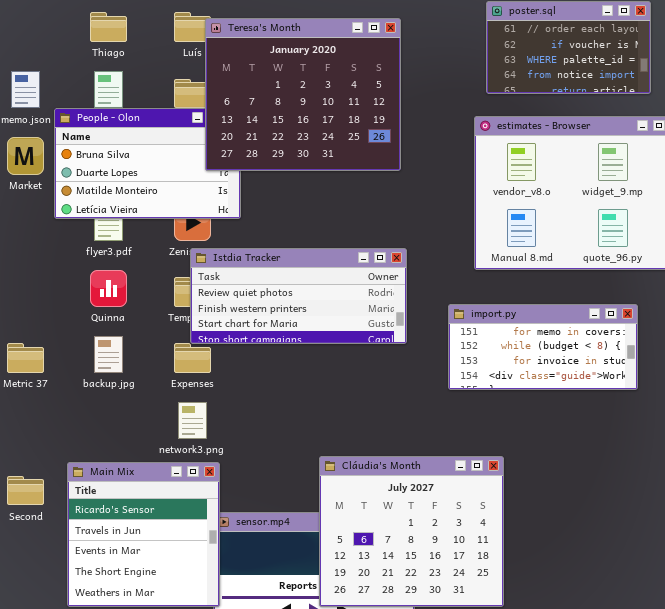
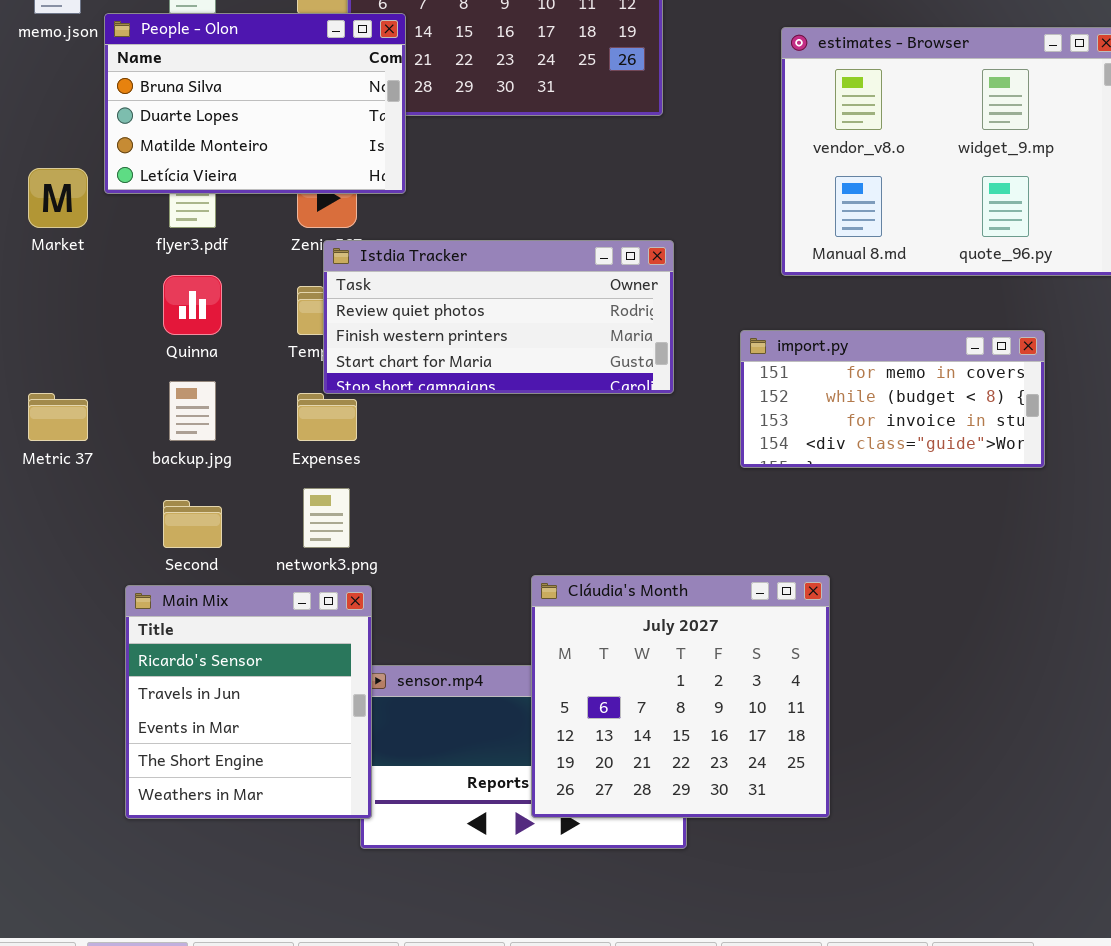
People - Olon: [54,108,241,219] -> [104,13,406,194], raised
Market: [7,137,44,175] -> [28,168,88,228], moved
Second: [7,476,44,505] -> [163,500,222,548], moved

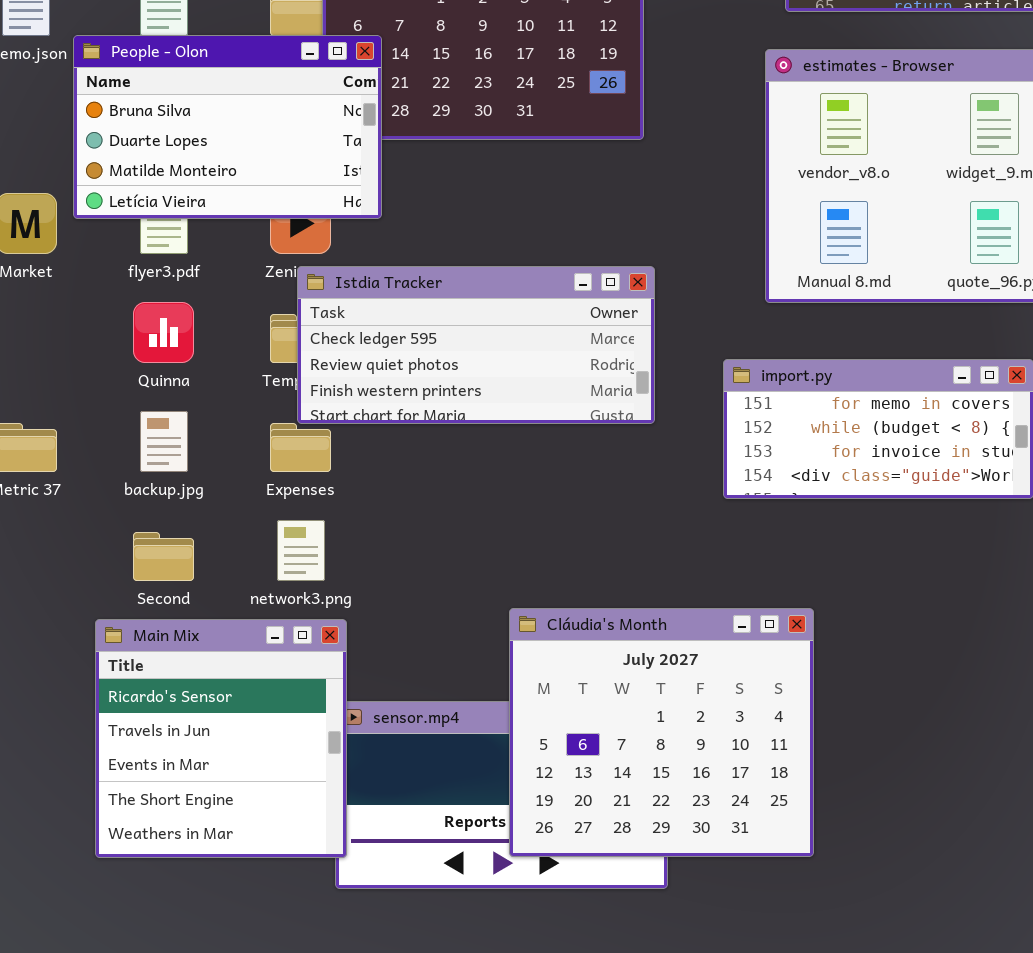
Istdia Tracker: [323,240,674,394] -> [297,266,655,424], scrolled up 1 row

